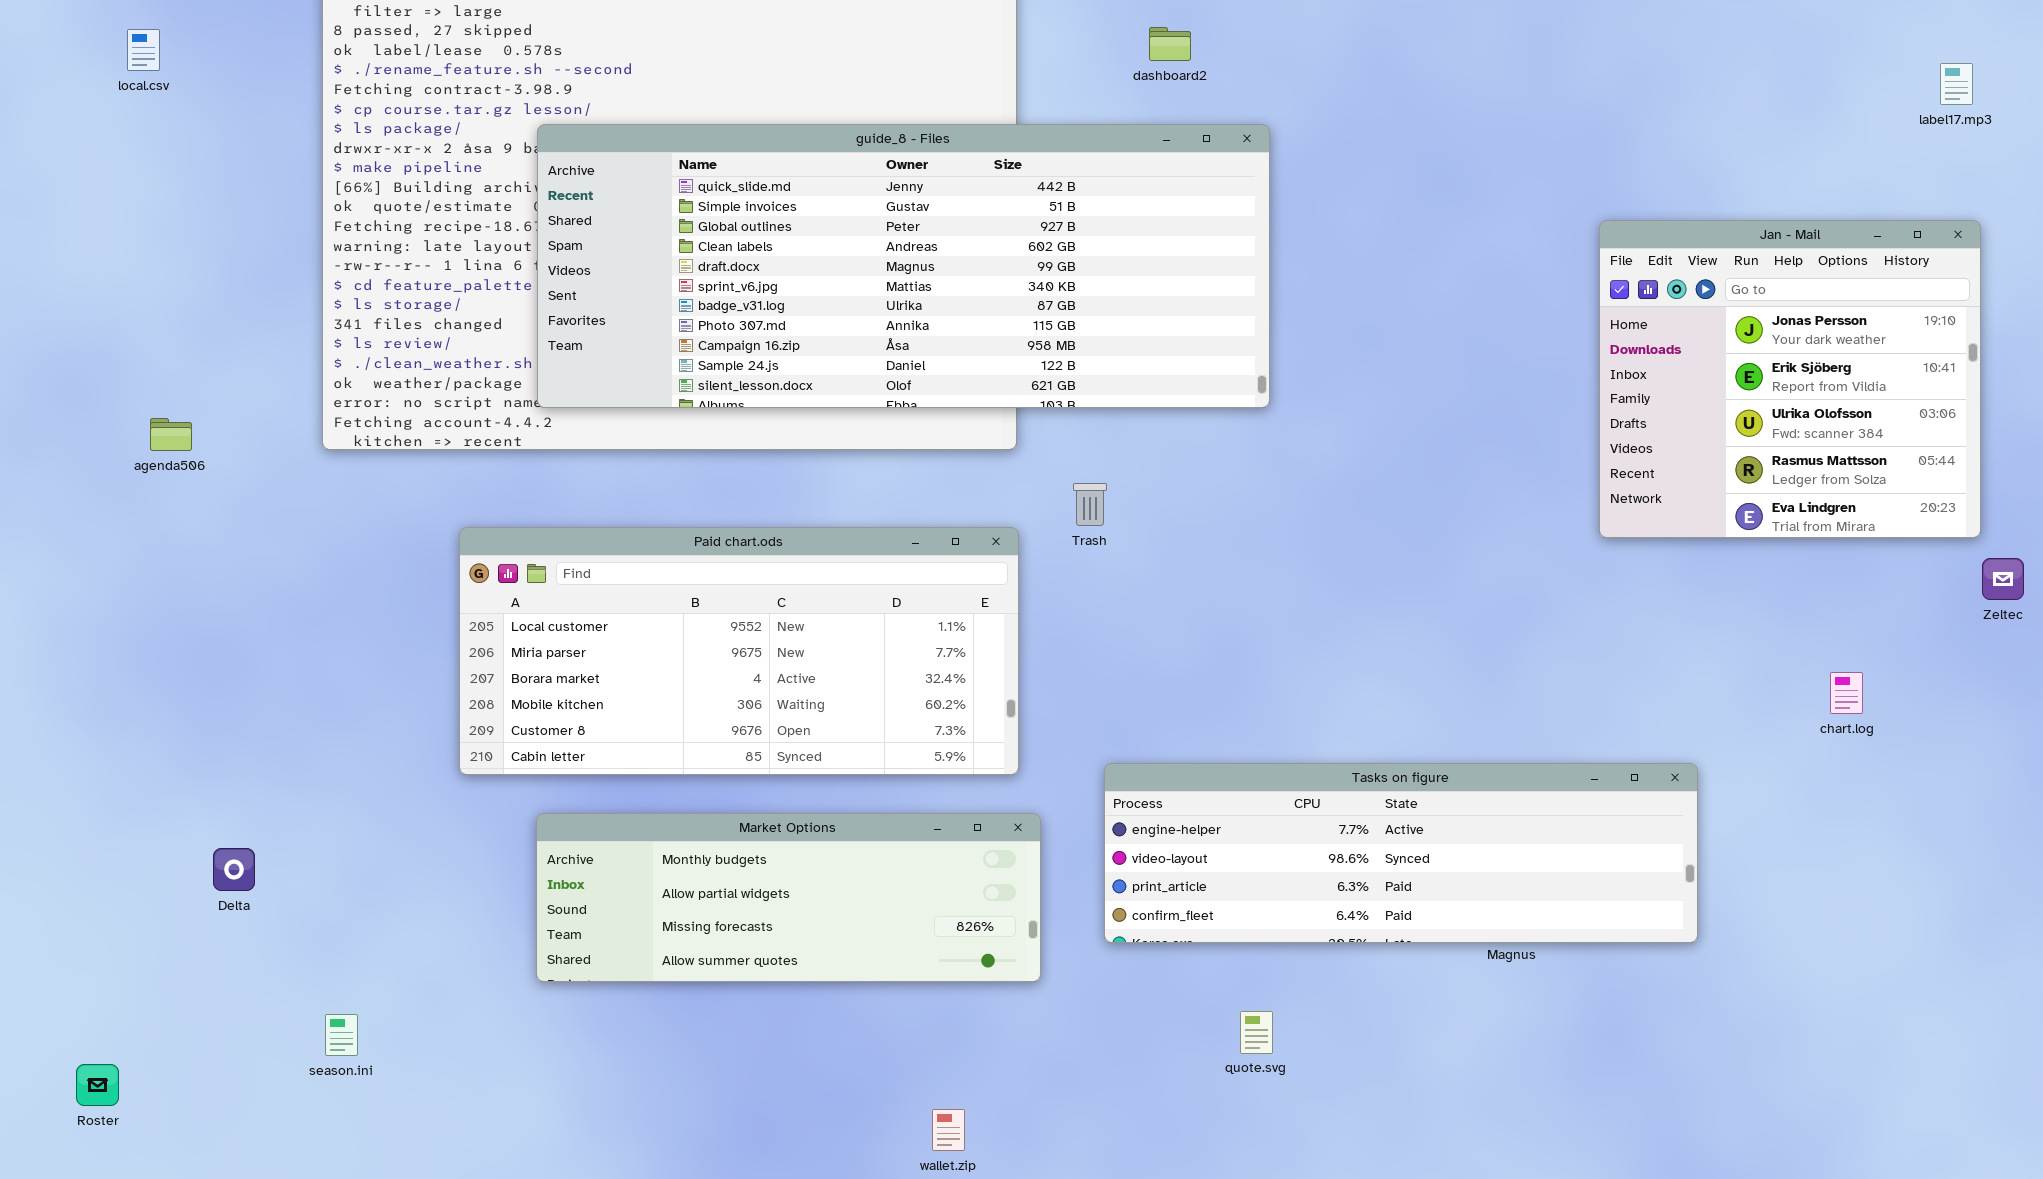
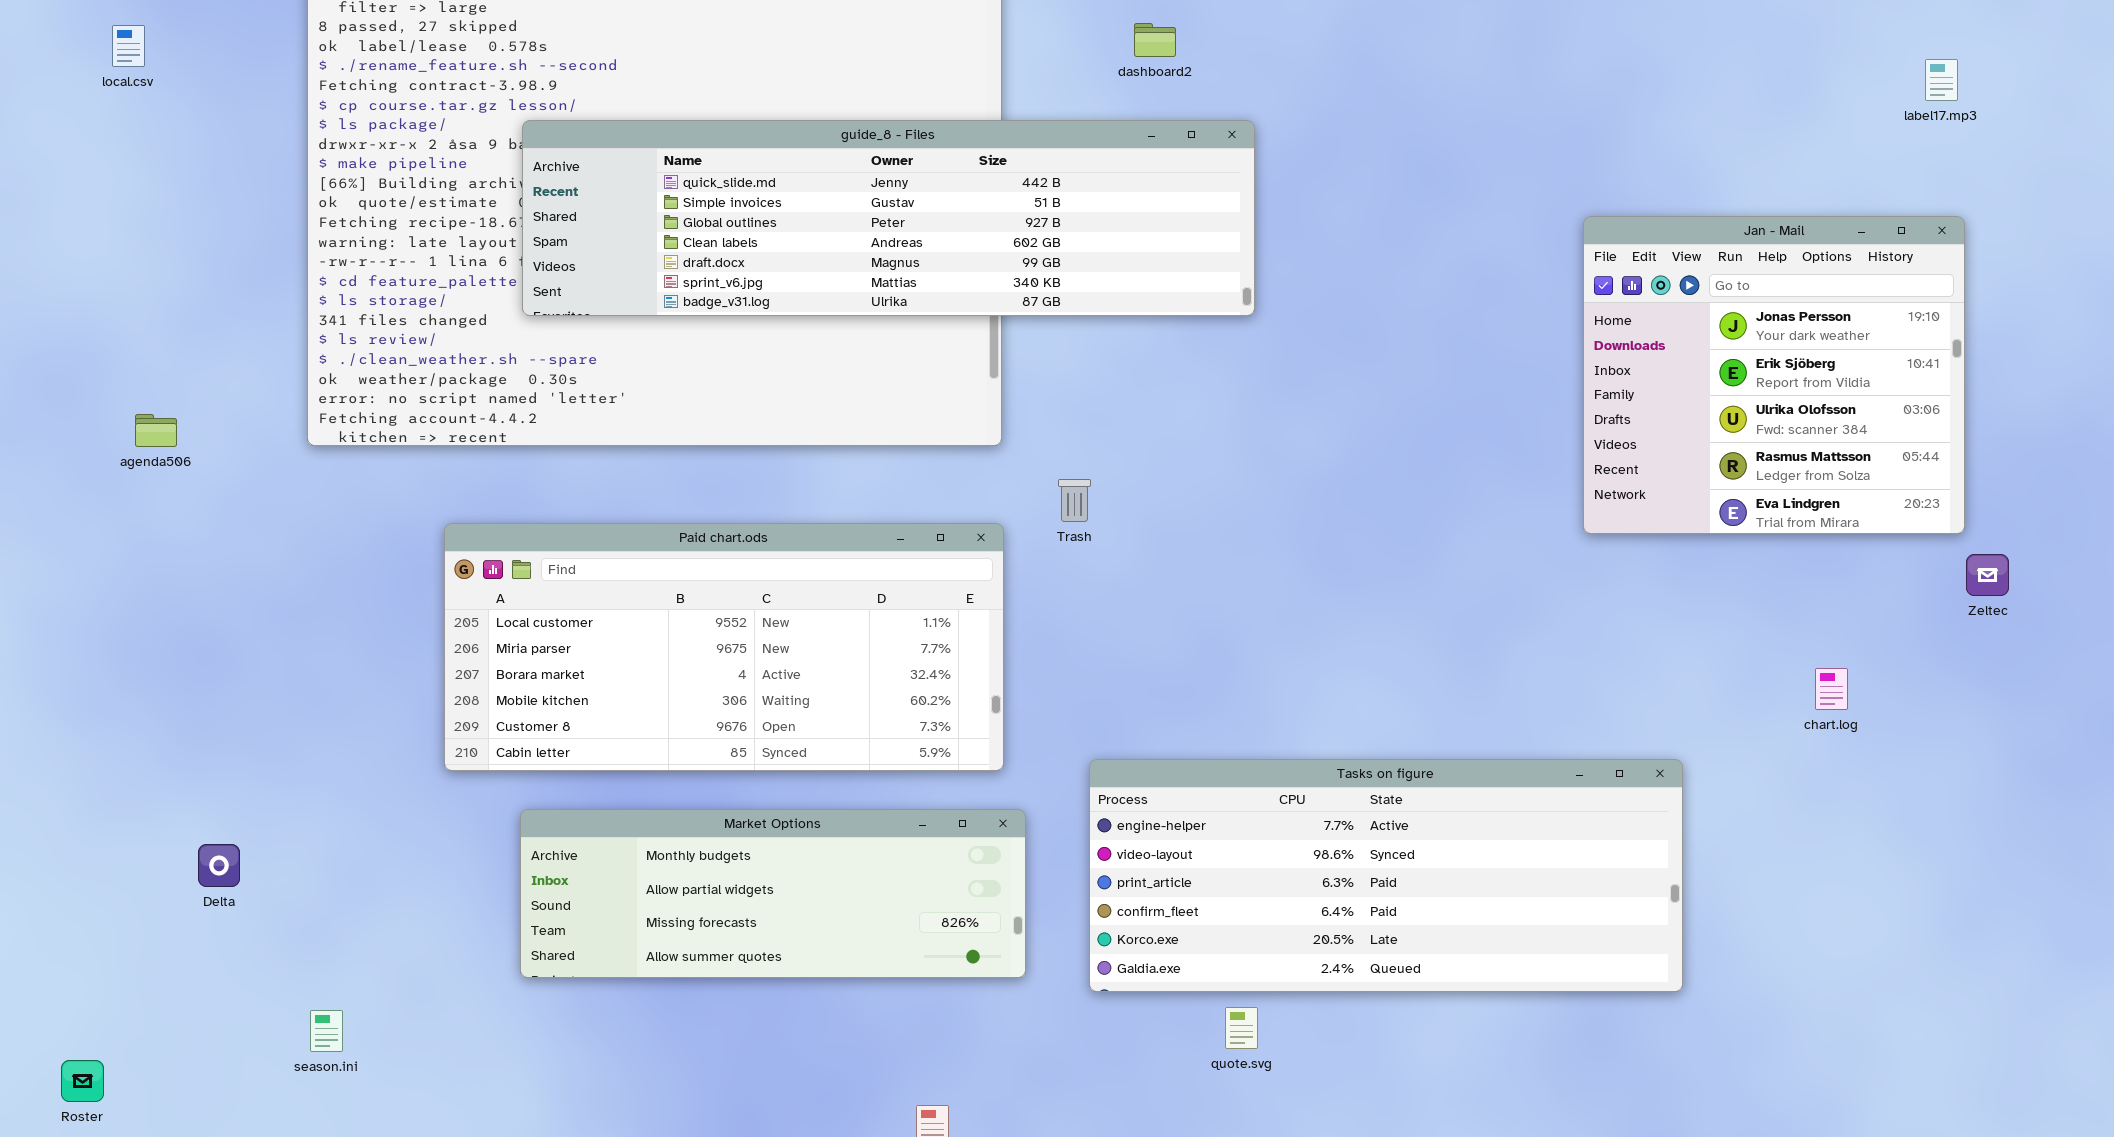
guide_8 - Files: [537,124,1270,408] -> [522,120,1255,316], resized
Tasks on figure: [1104,763,1698,943] -> [1089,759,1683,992], resized

